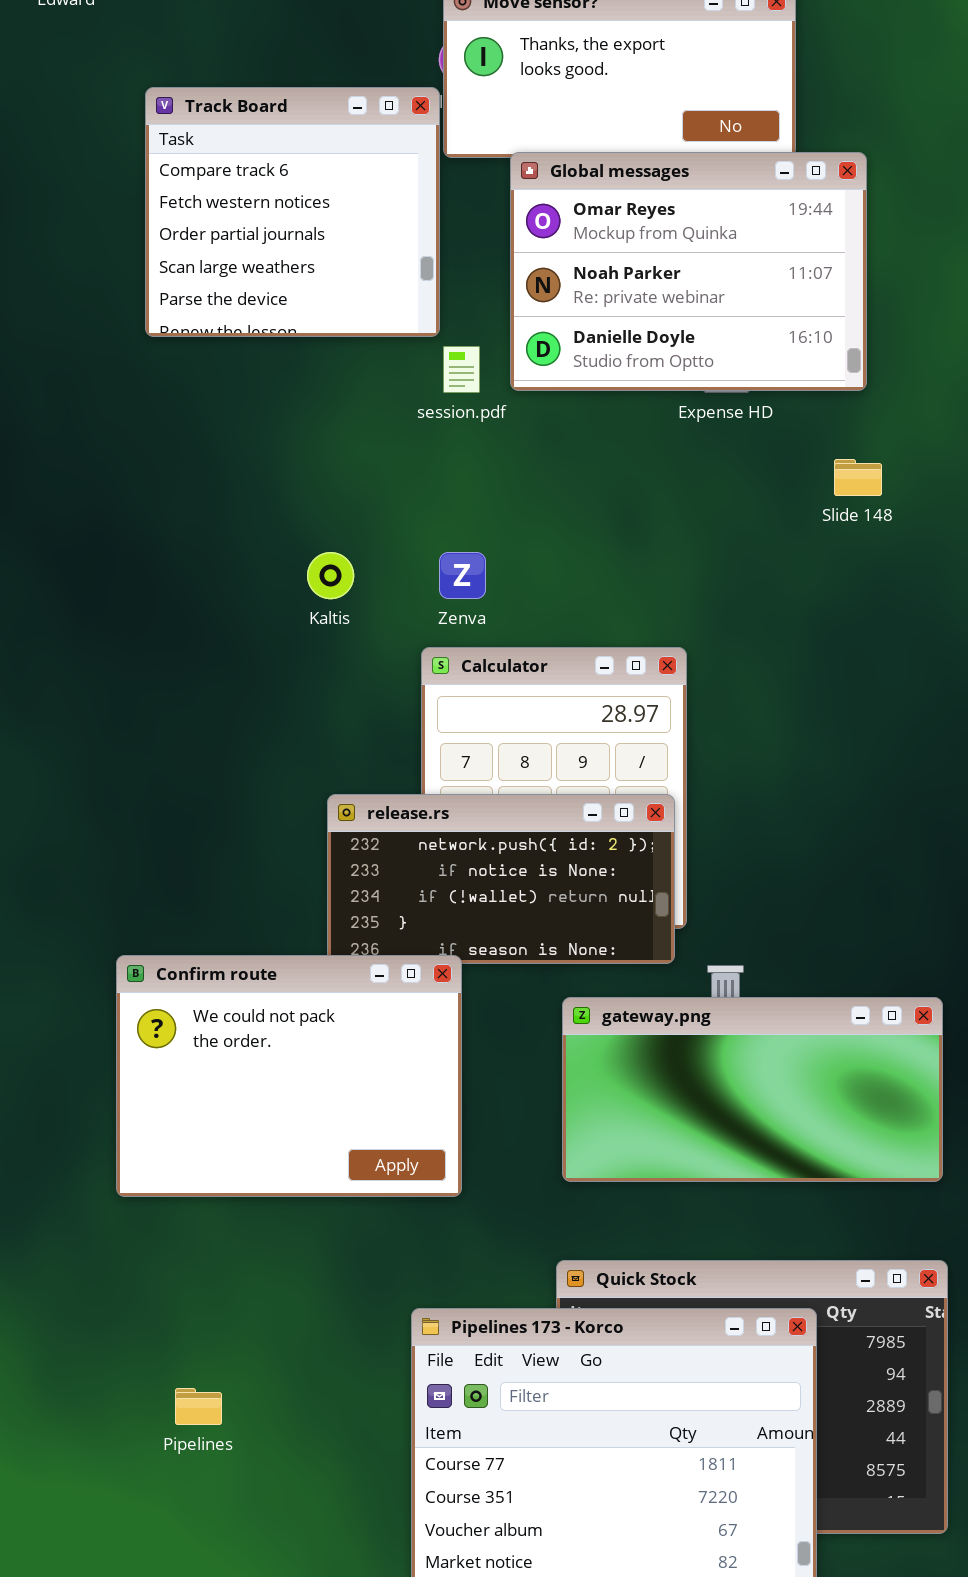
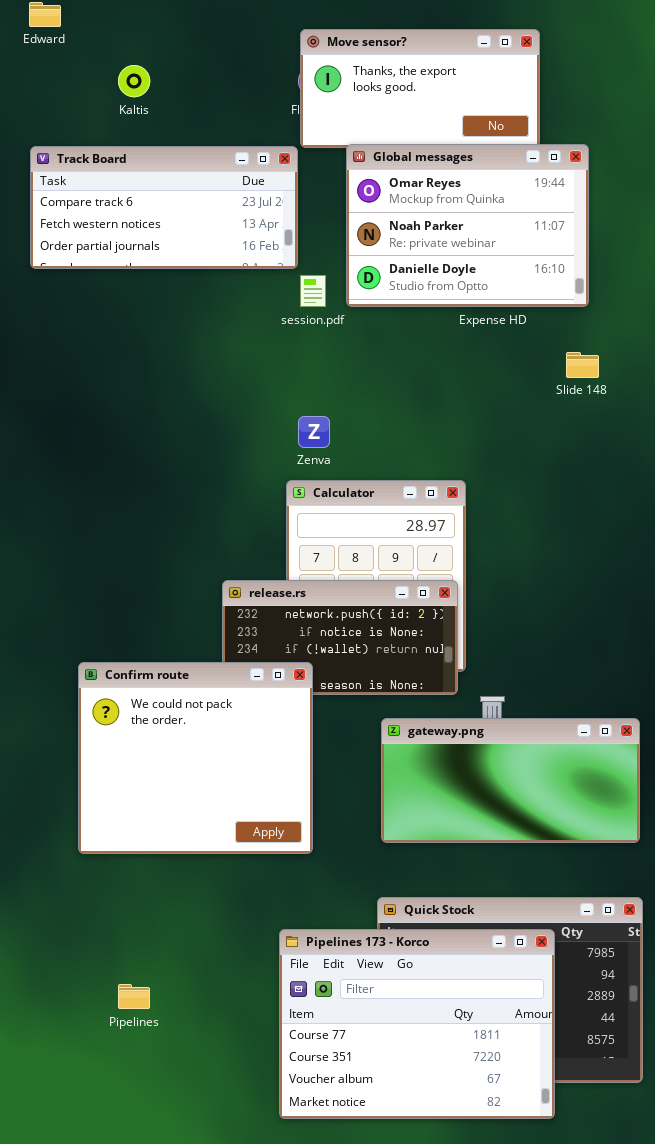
Track Board: [145,87,440,337] -> [30,146,298,269], resized
Kaltis: [307,552,354,599] -> [118,65,150,97], moved
Confirm route: [116,955,462,1197] -> [78,662,313,854], resized

